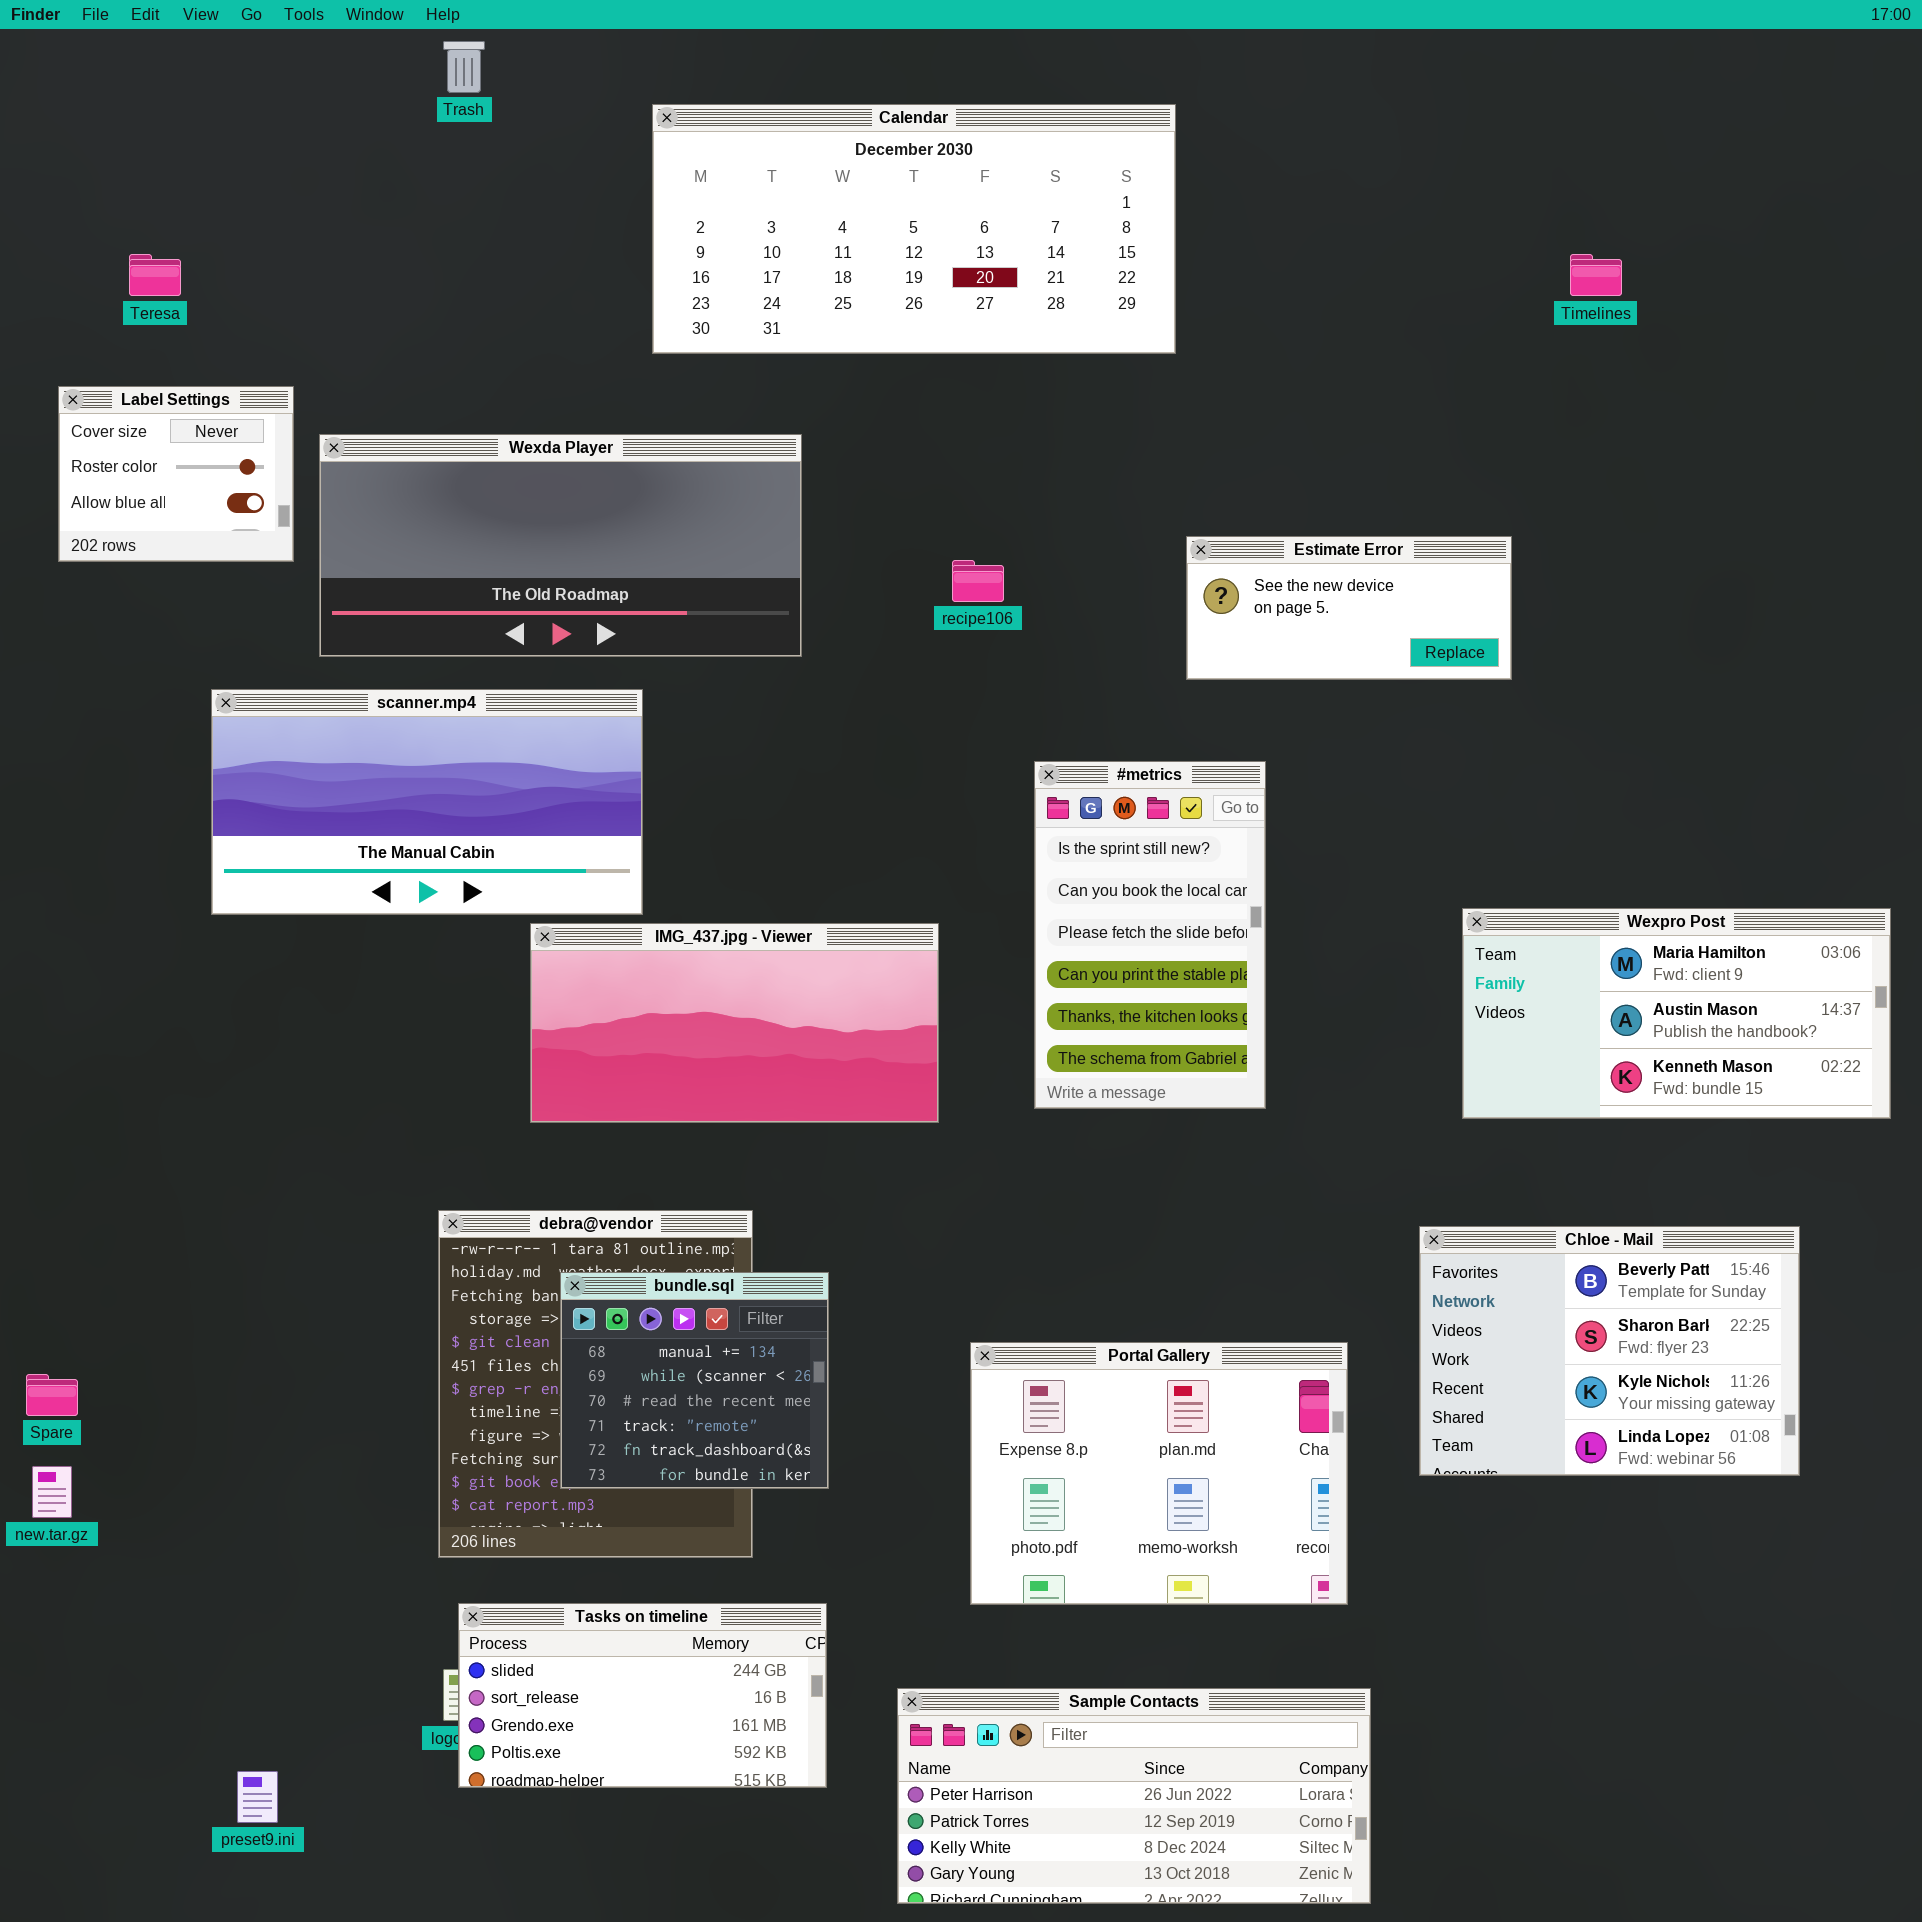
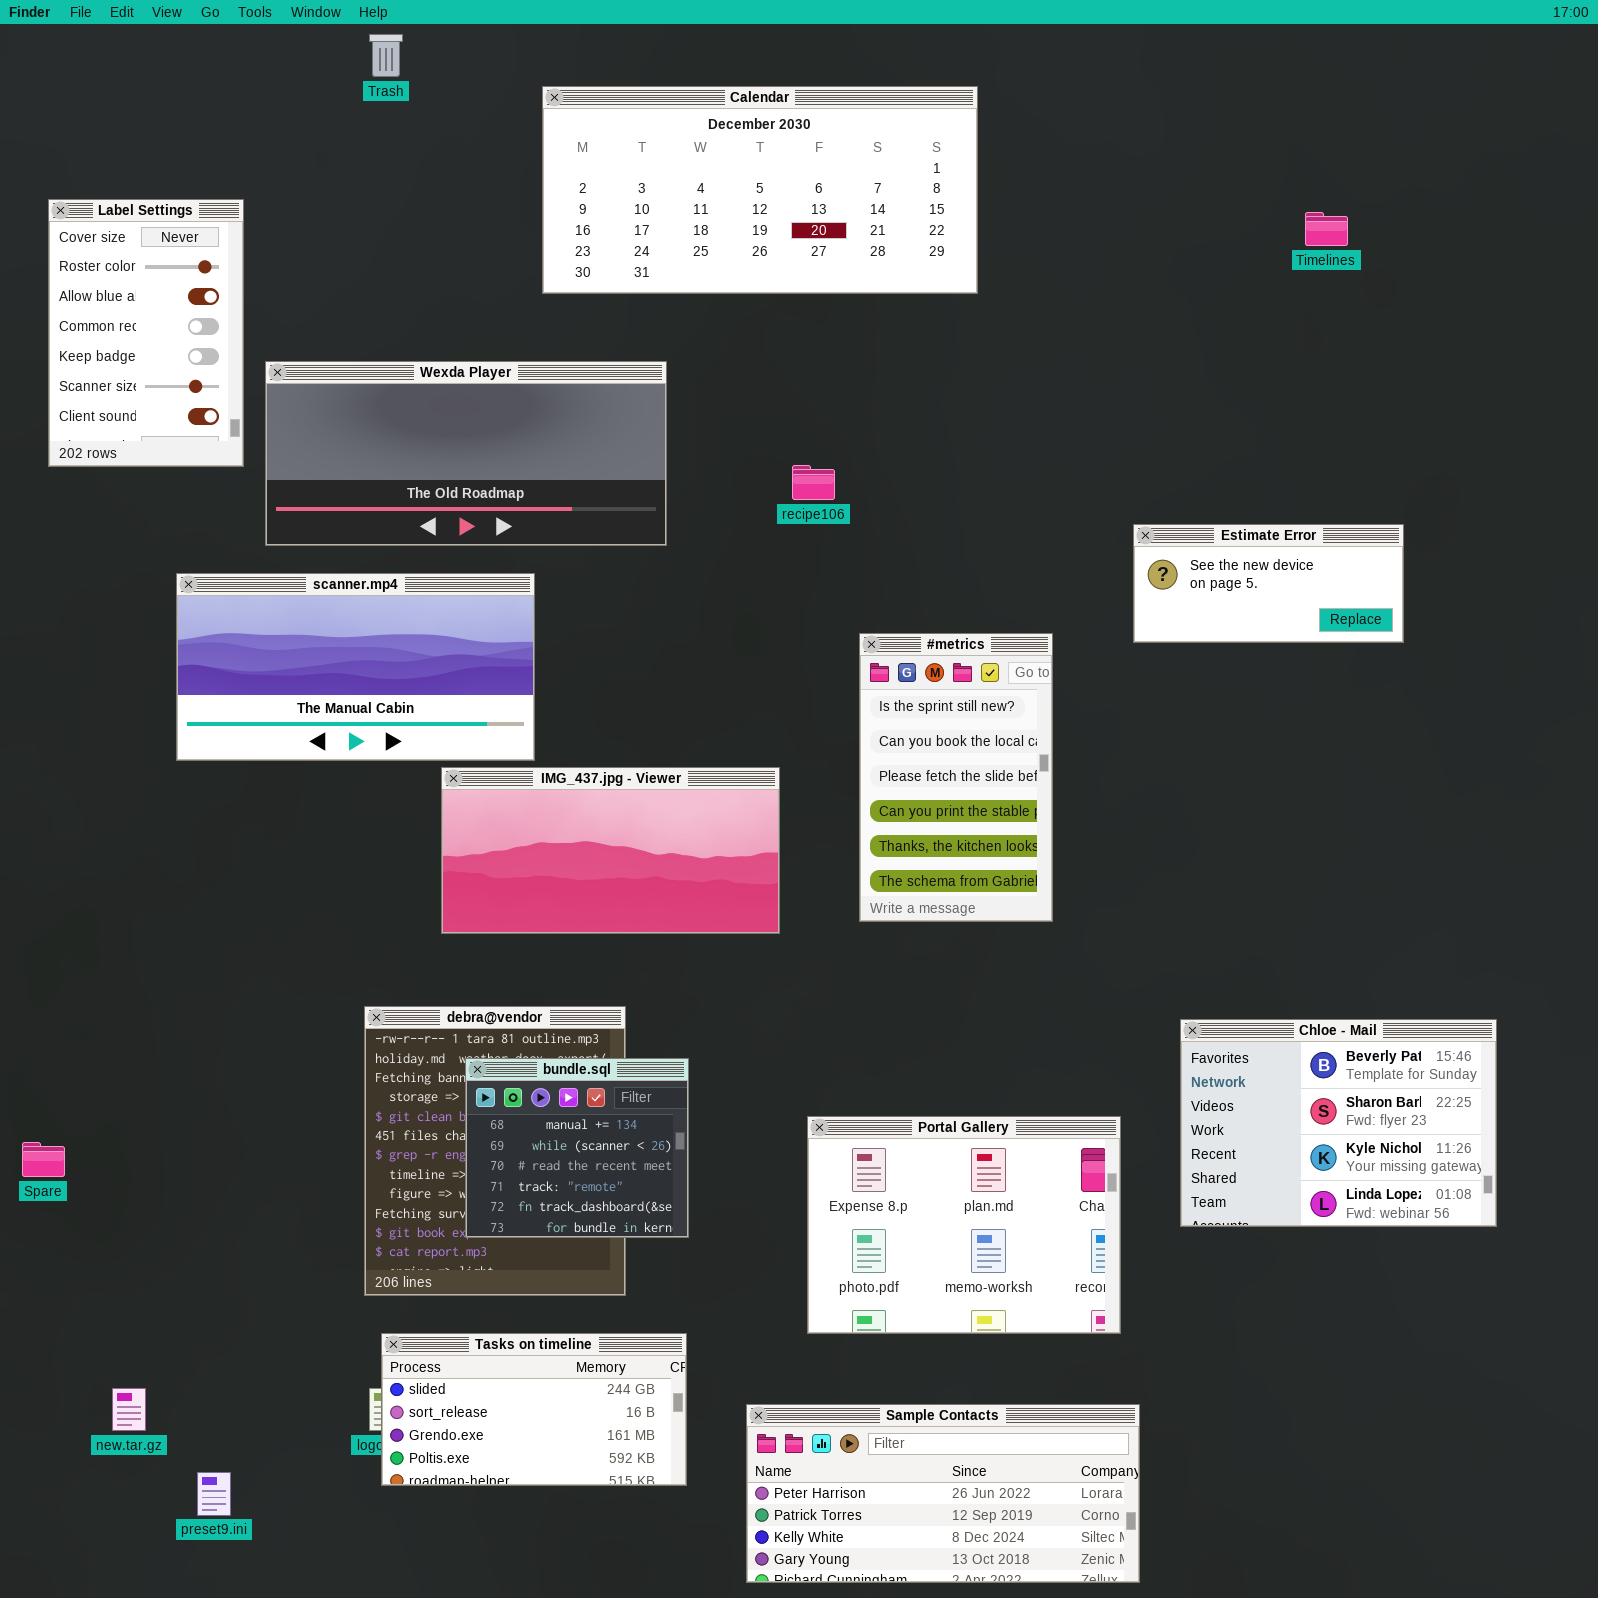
Label Settings: [58,386,294,562] -> [48,199,244,467], resized
Estimate Error: [1186,536,1512,680] -> [1133,524,1404,643], moved
Wexpro Post: [1462,908,1891,1119] -> none, closed
new.tar.gz: [32,1466,72,1518] -> [112,1388,146,1431], moved

